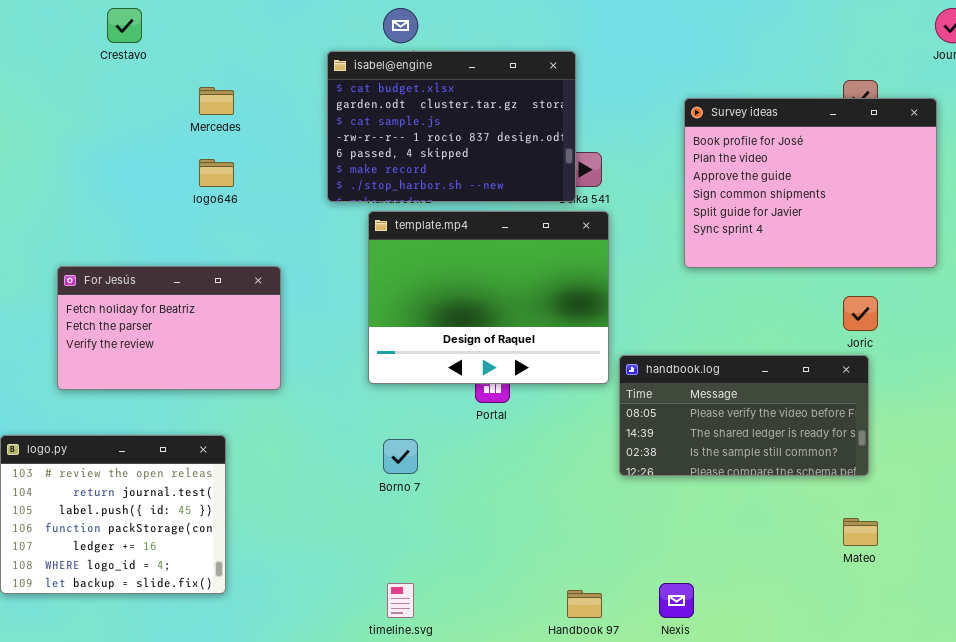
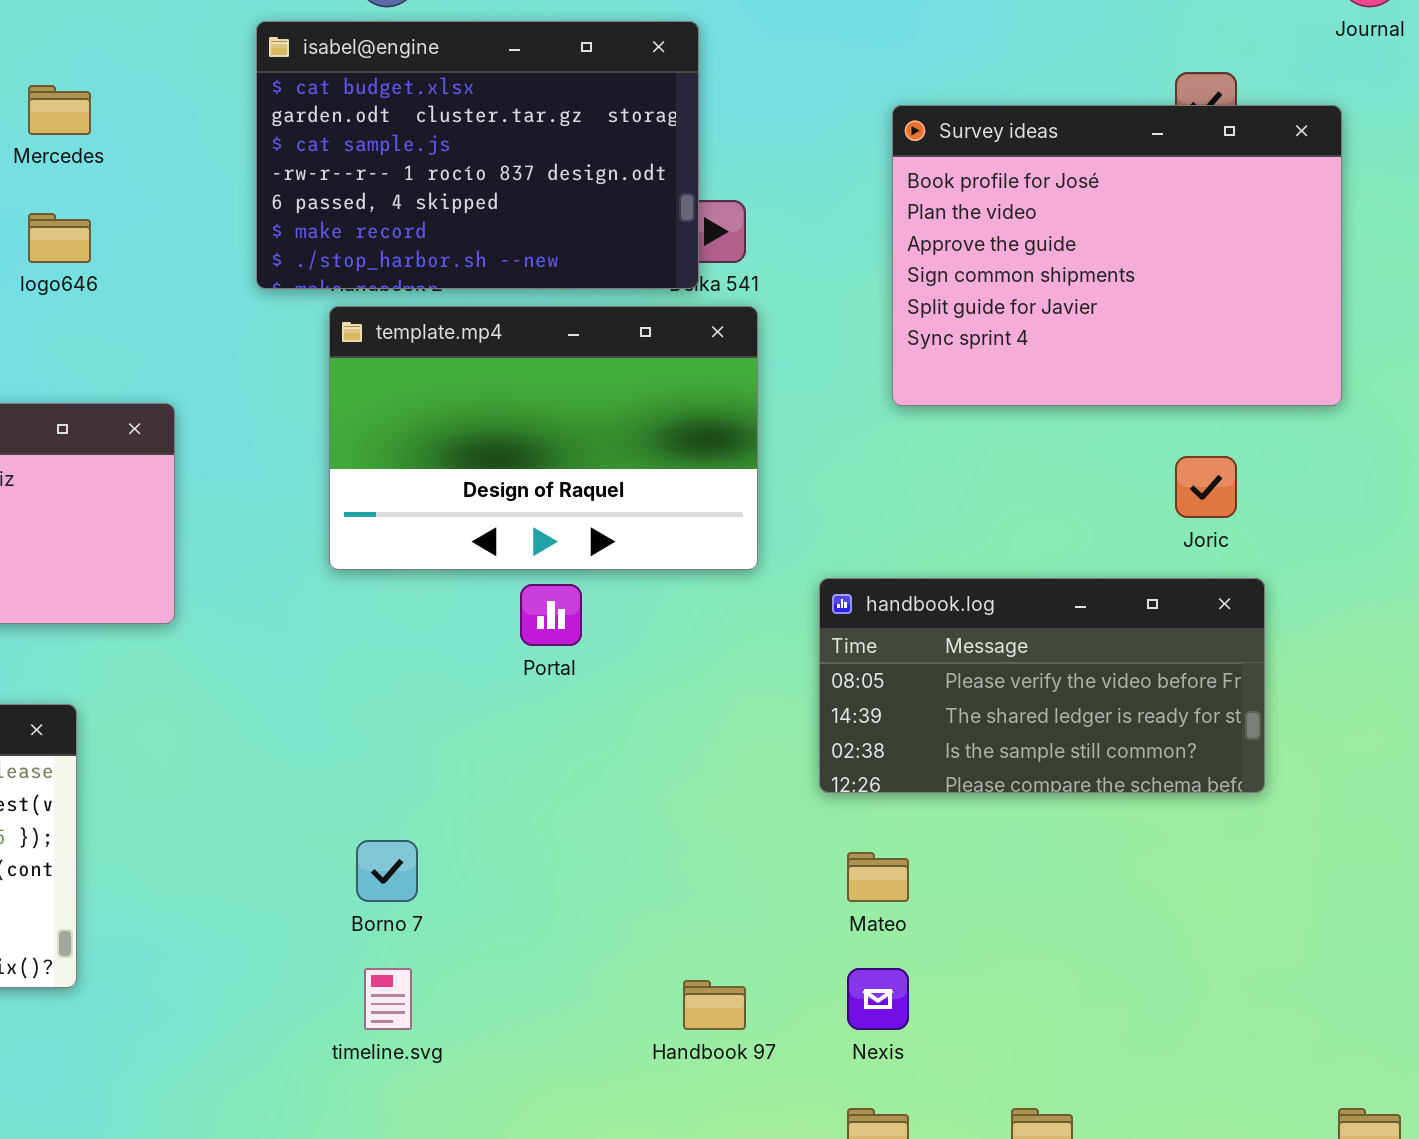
template.mp4: [368,211,609,384] -> [329,306,758,570], resized
handbook.log: [619,355,869,476] -> [819,578,1265,793], moved
Borno 7: [383,439,418,474] -> [356,840,418,902], moved
Mateo: [843,518,878,546] -> [847,852,909,902], moved

